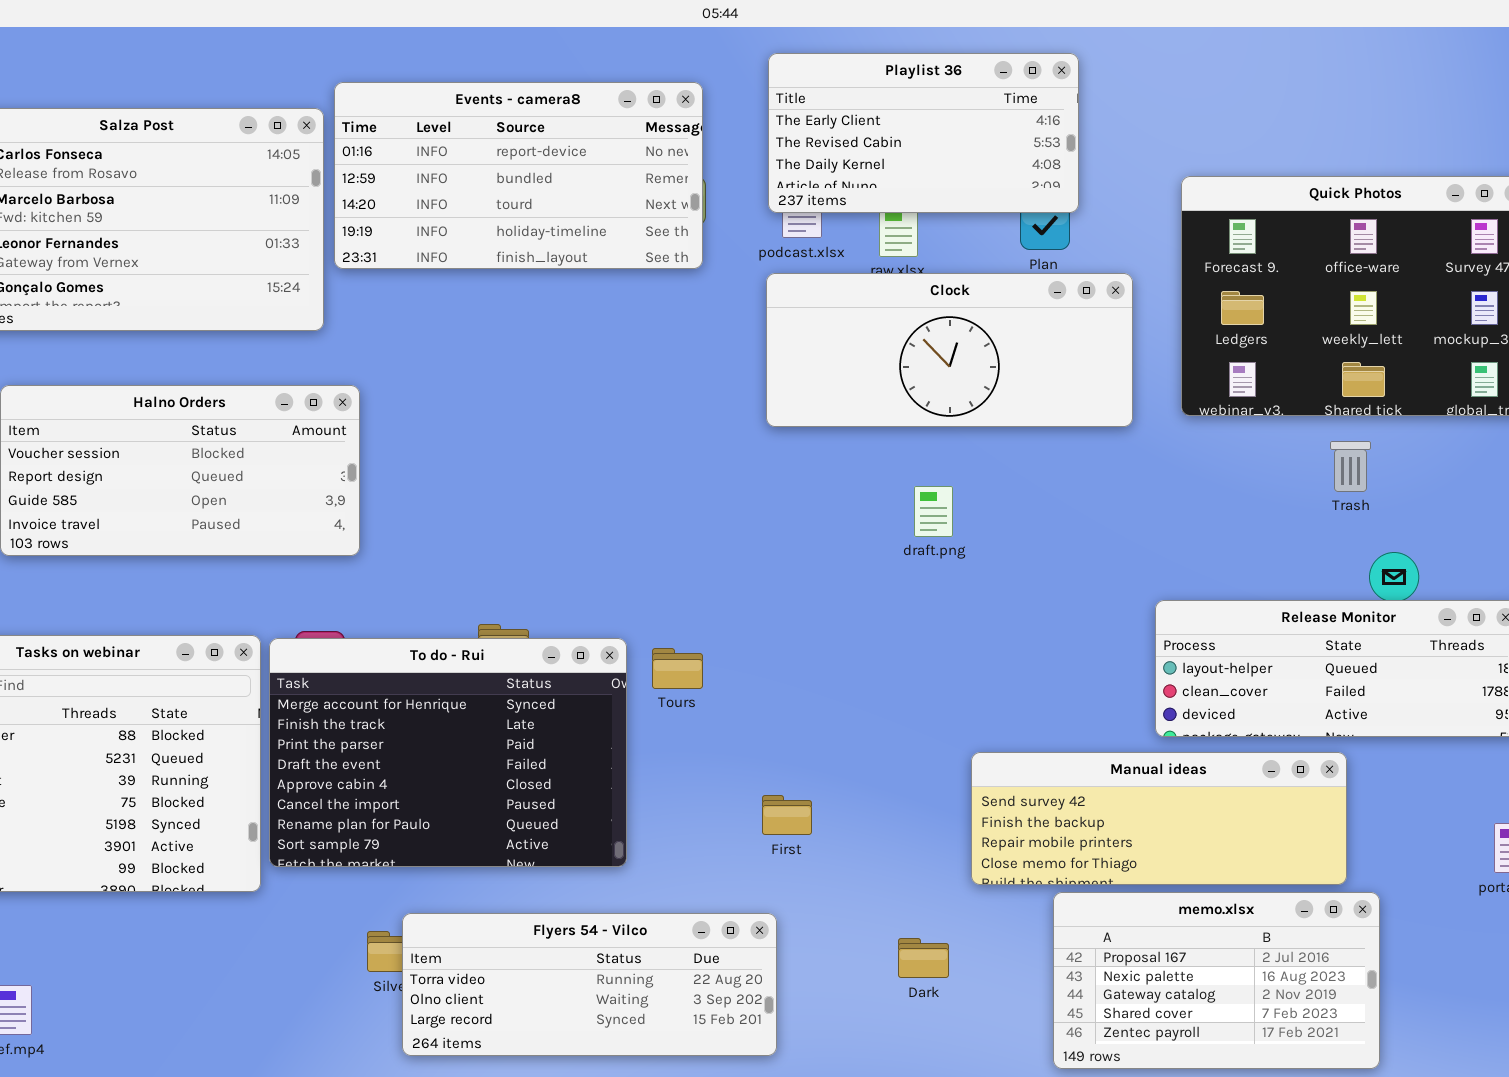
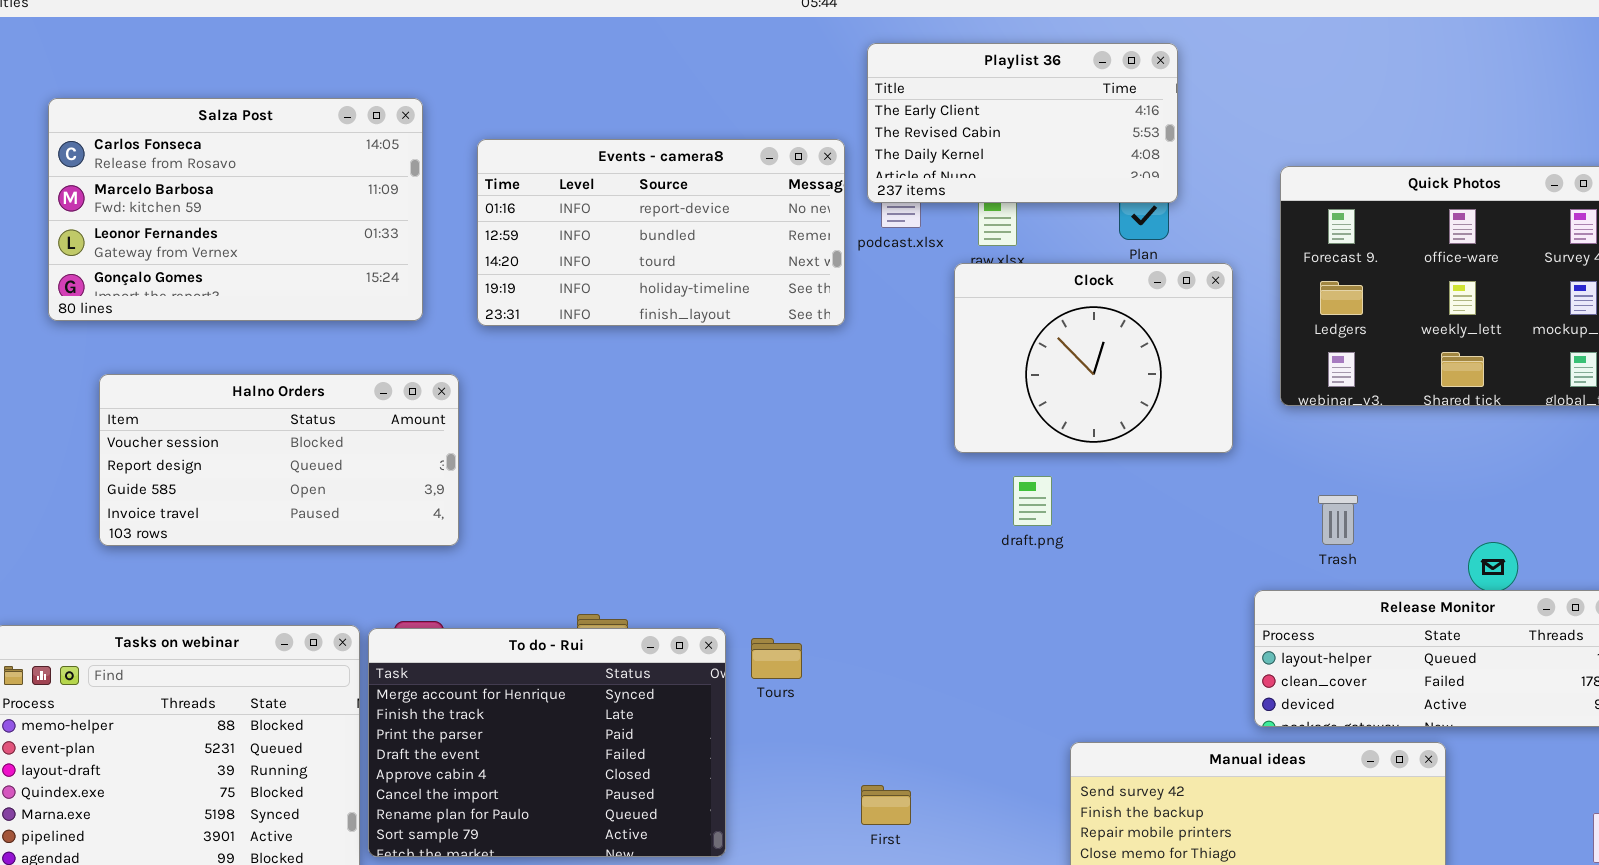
Events - camera8: [334,82,703,269] -> [477,139,845,326], moved
Clock: [766,273,1133,427] -> [954,263,1233,453], resized
Trash: [1330,441,1371,492] -> [1318,495,1358,545], moved

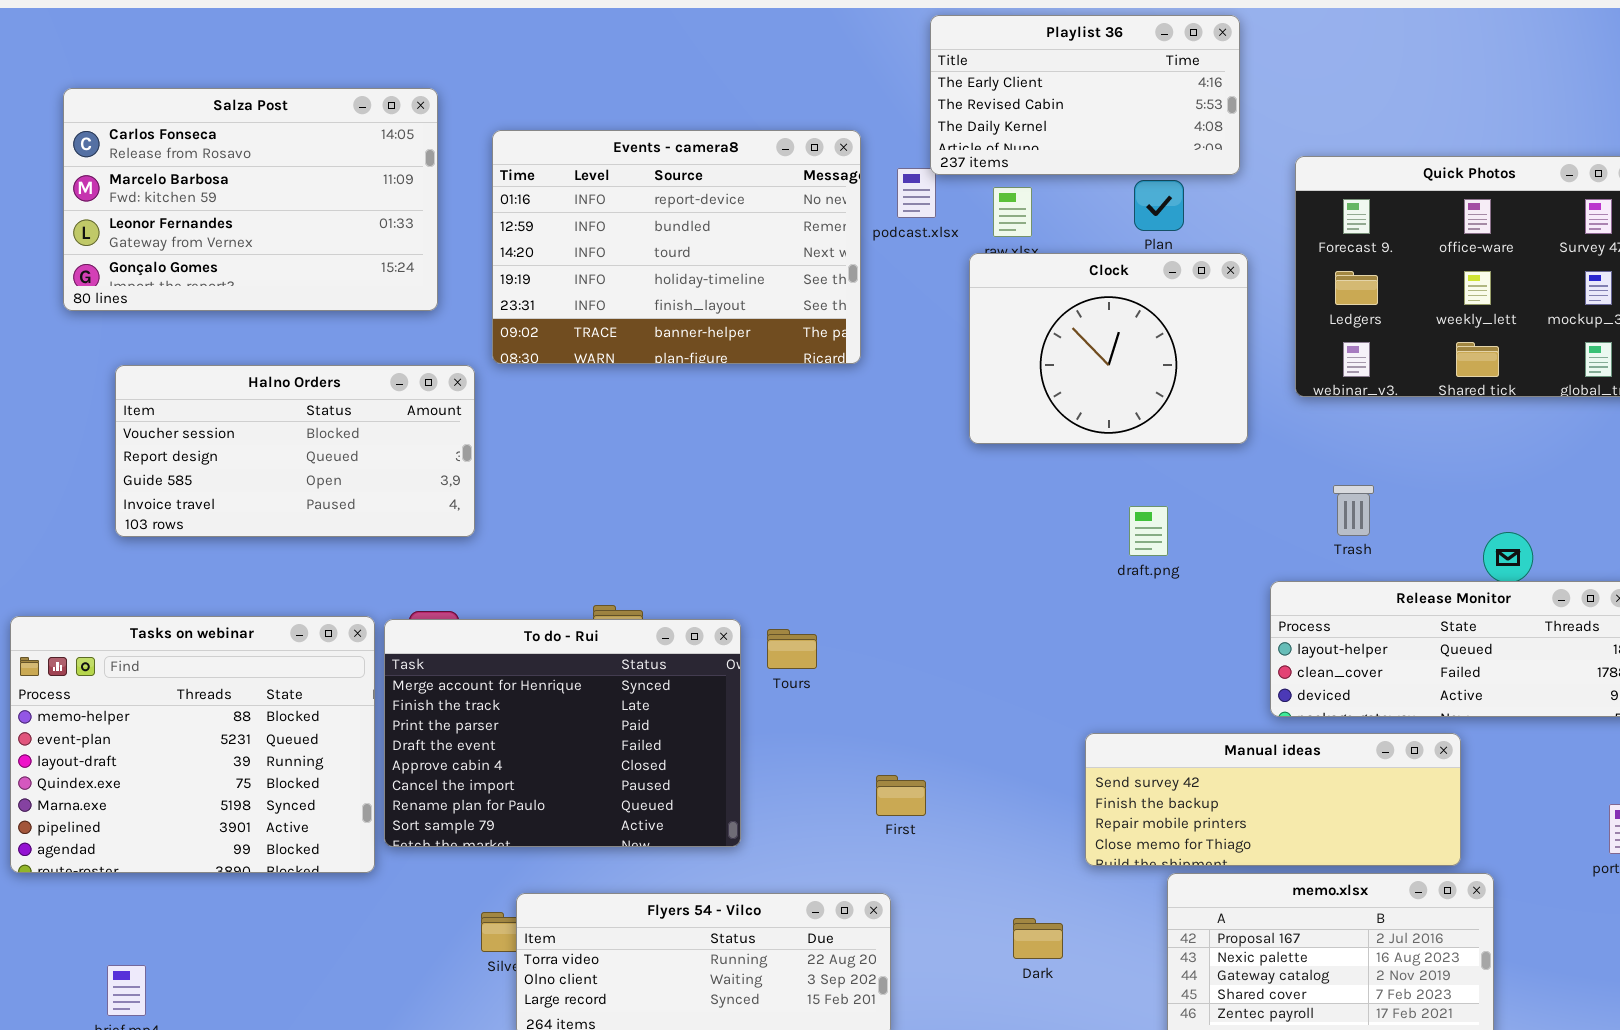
Playlist 36: [867,43,1178,203] -> [930,15,1240,175], moved
Events - camera8: [477,139,845,326] -> [492,130,861,364], resized
draft.png: [1013,476,1052,526] -> [1129,506,1168,556], moved

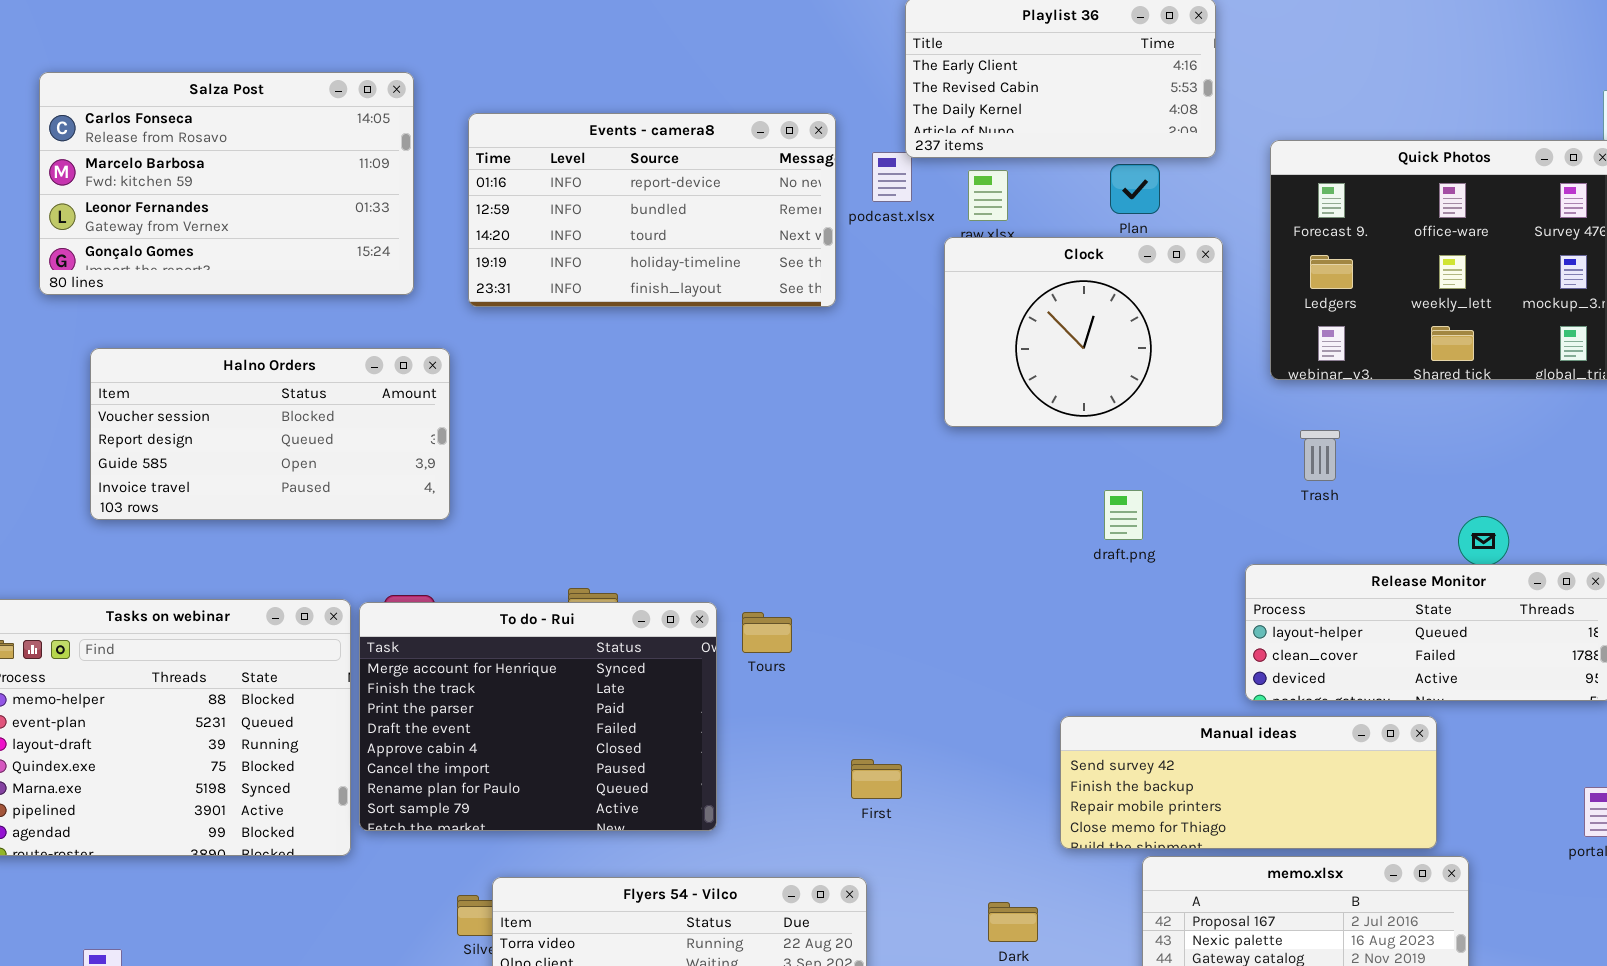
Events - camera8: [492,130,861,364] -> [468,113,836,307], resized
Trash: [1333,485,1374,536] -> [1300,430,1340,481], moved

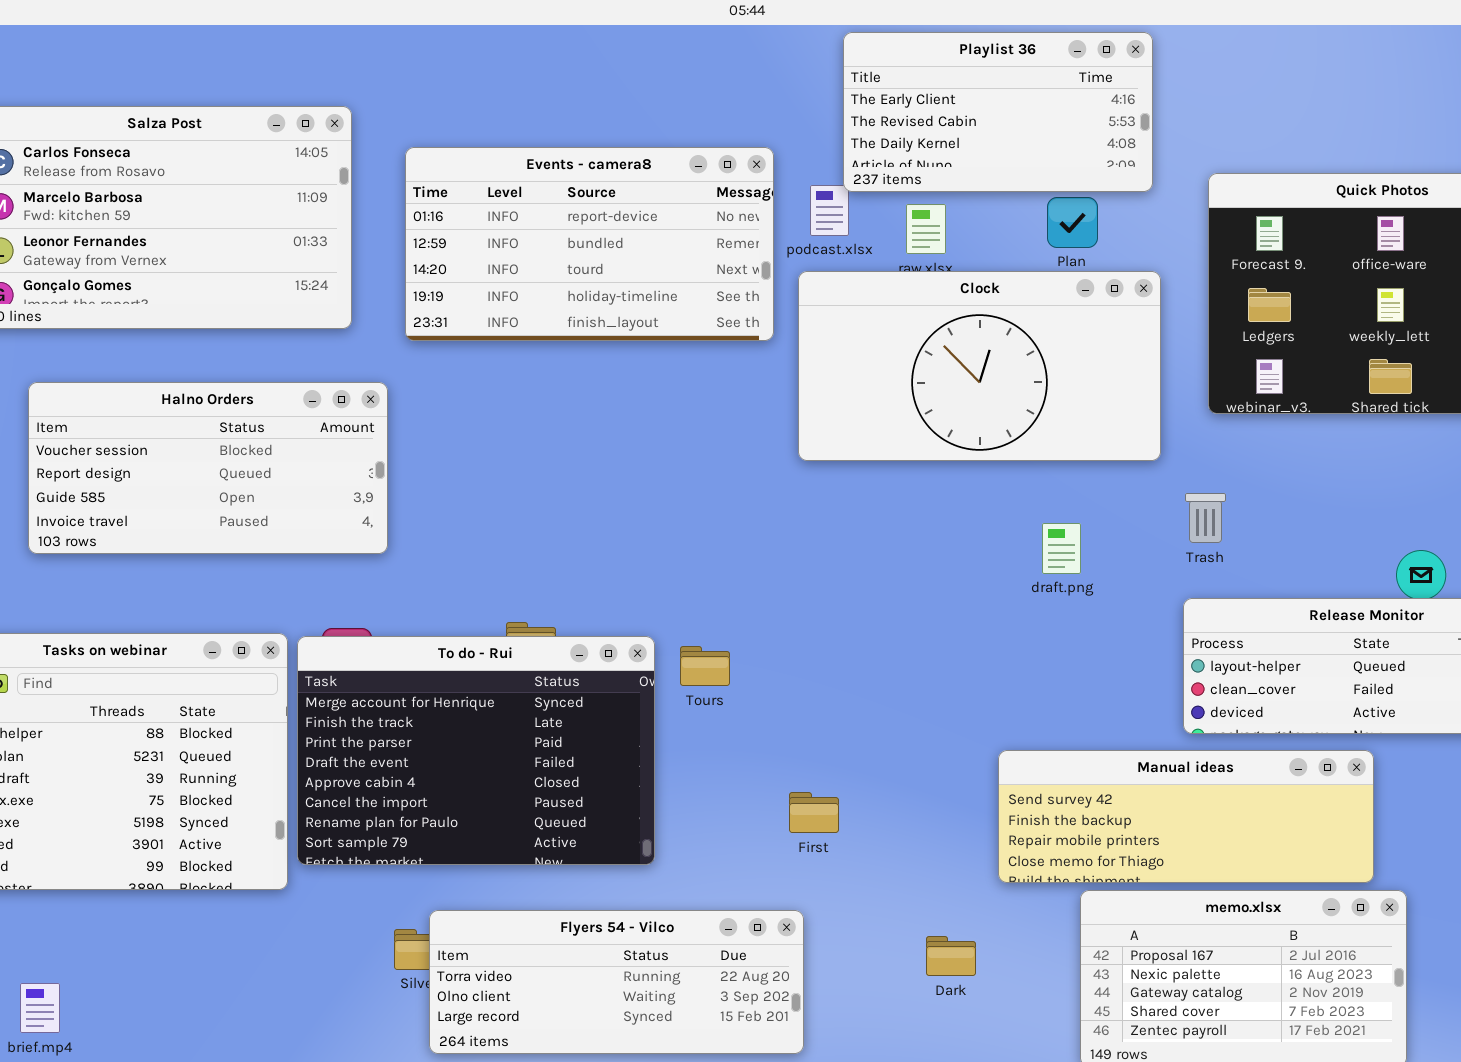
Clock: [944,237,1223,427] -> [798,271,1161,461], resized
Trash: [1300,430,1340,481] -> [1185,493,1226,543], moved

